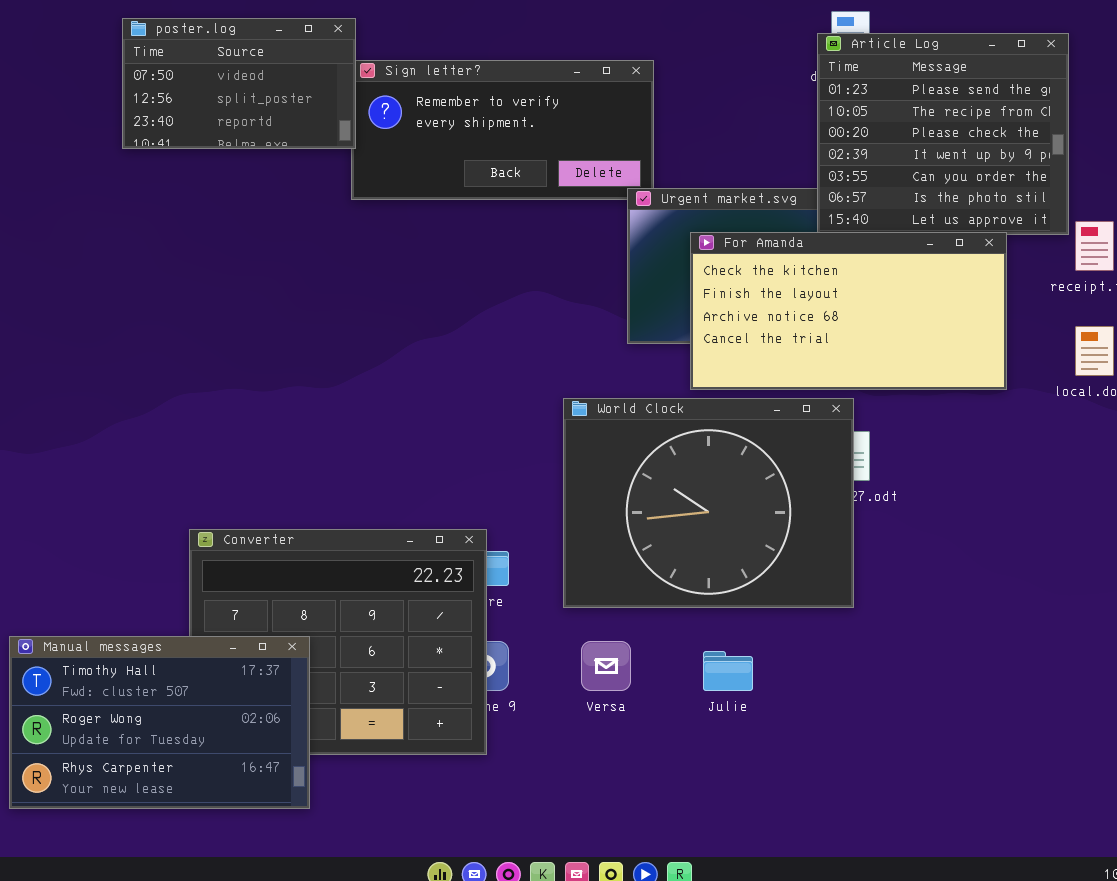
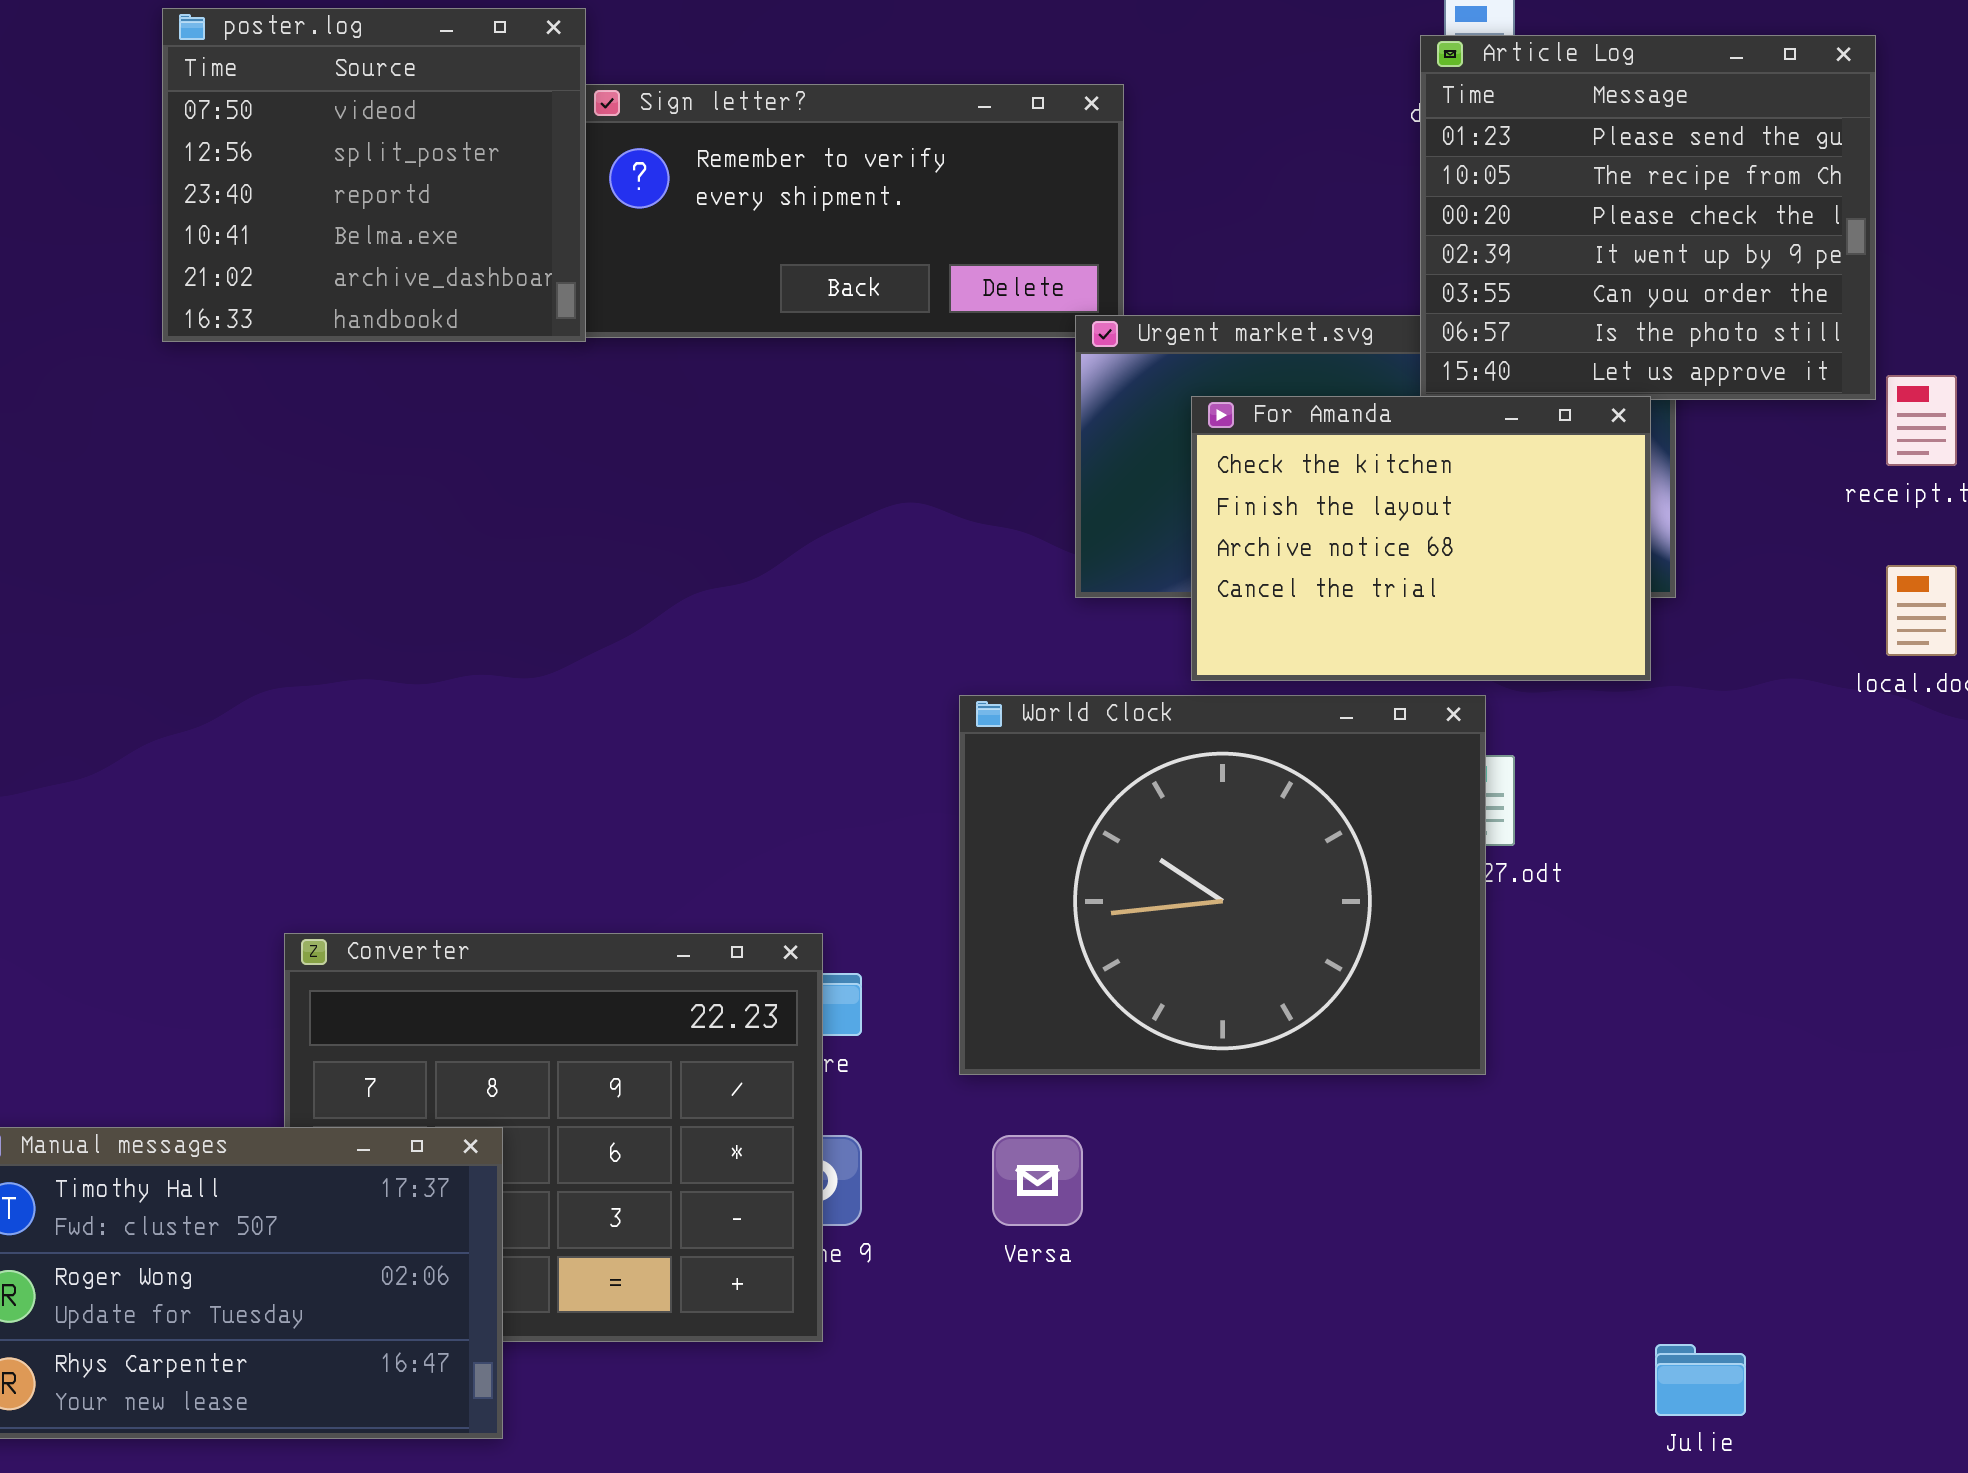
poster.log: [122,18,356,149] -> [162,8,586,342], resized
For Amanda: [690,232,1007,390] -> [1191,396,1651,681], resized
Julie: [703,651,753,691] -> [1655,1344,1746,1416], moved

